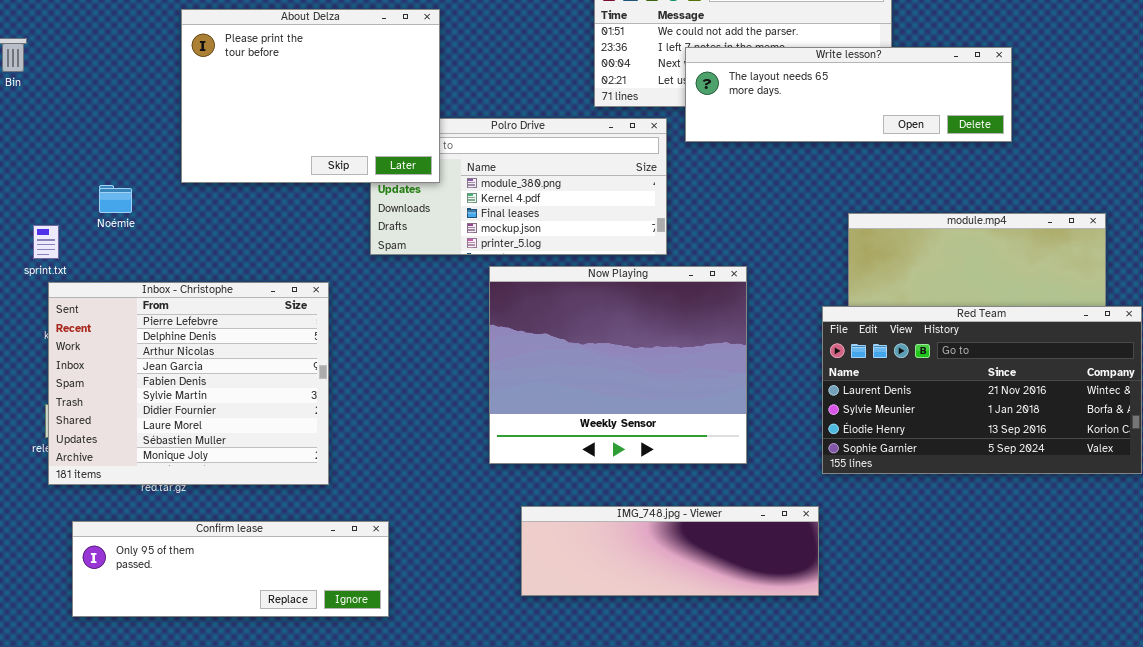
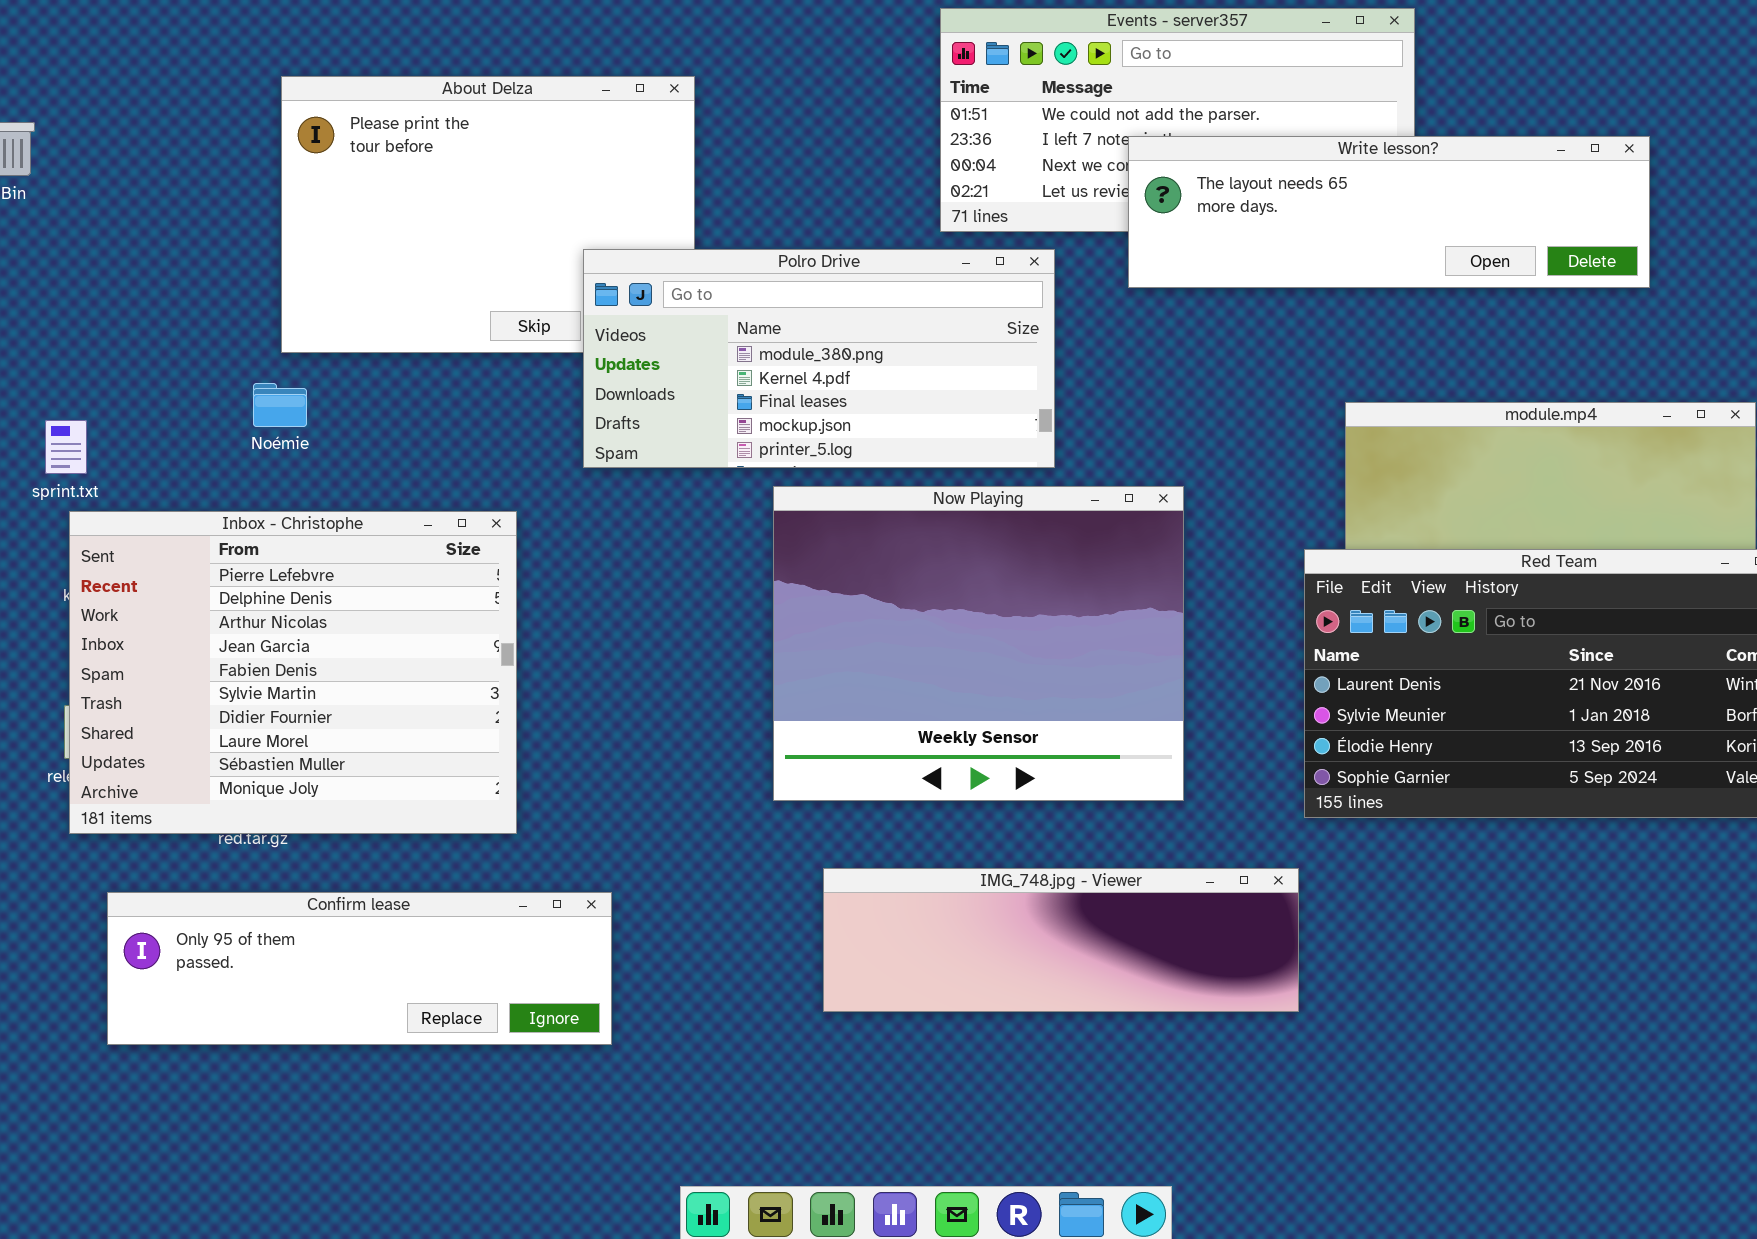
Write lesson?: [685,47,1012,142] -> [1128,136,1650,288], moved
Polro Drive: [370,118,667,255] -> [583,249,1055,468], raised
Noémie: [99,185,132,213] -> [253,383,307,427], moved

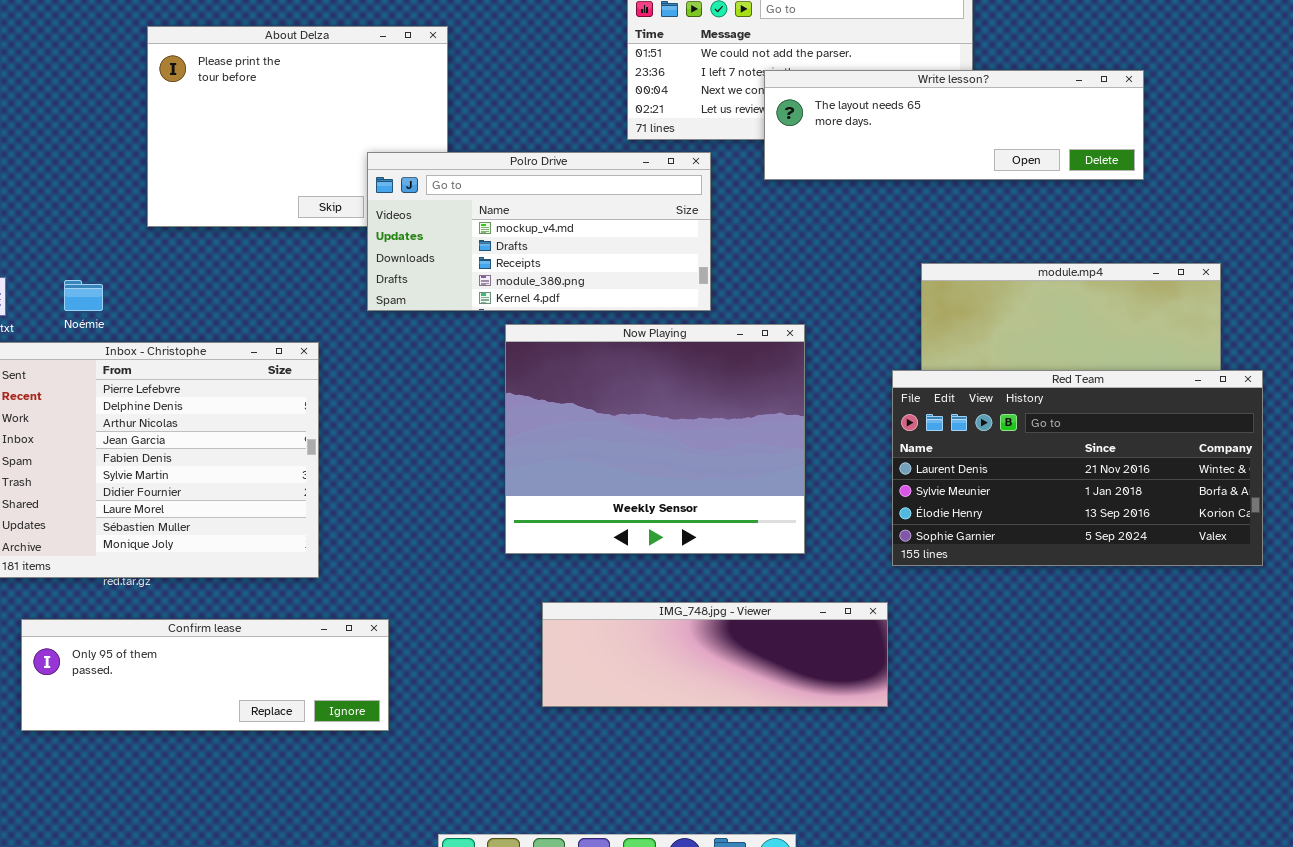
Polro Drive: [583,249,1055,468] -> [367,152,711,311], scrolled up 3 rows
Noémie: [253,383,307,427] -> [64,280,103,311], moved

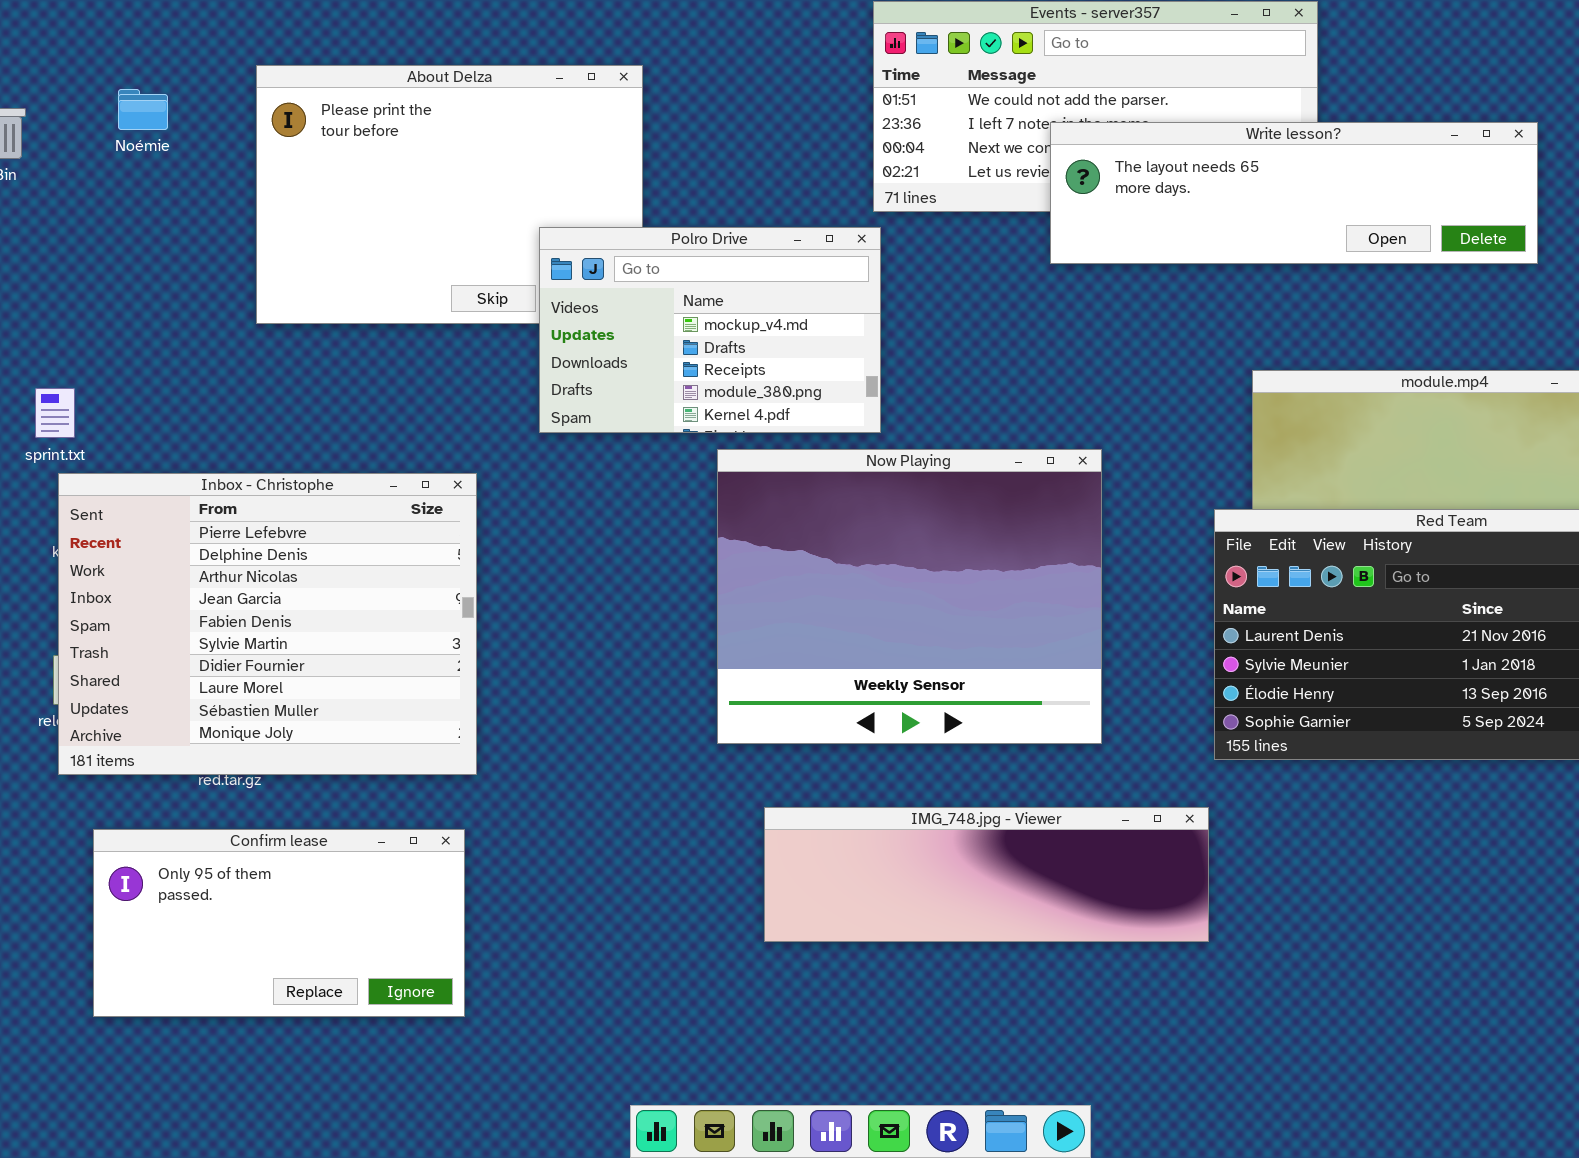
Polro Drive: [367,152,711,311] -> [539,227,881,433], resized
Noémie: [64,280,103,311] -> [118,89,168,130], moved
Confirm lease: [21,619,389,731] -> [93,829,465,1017], resized

